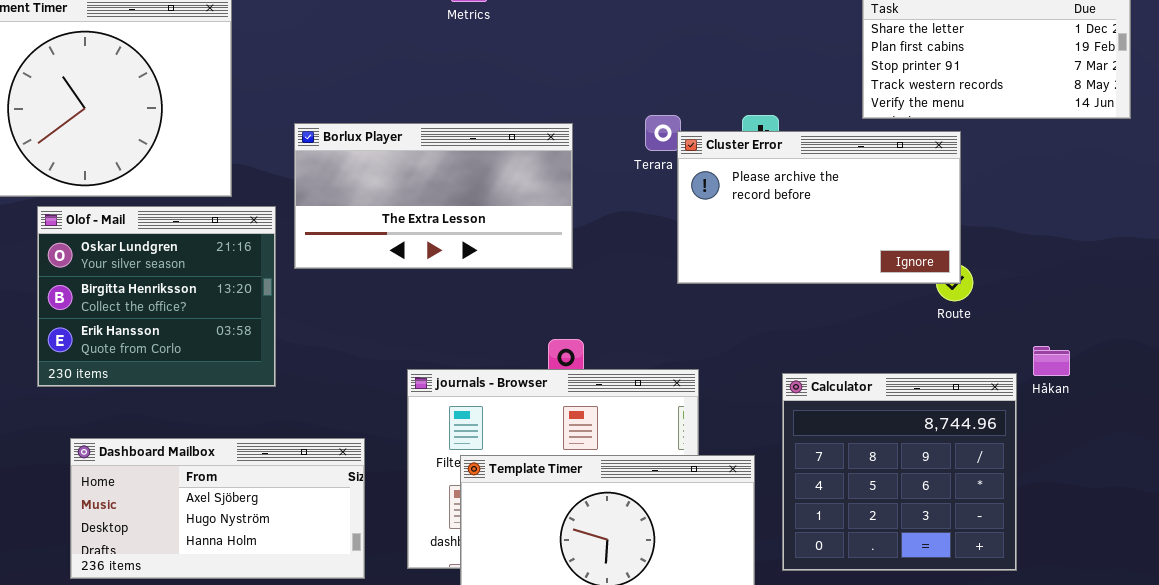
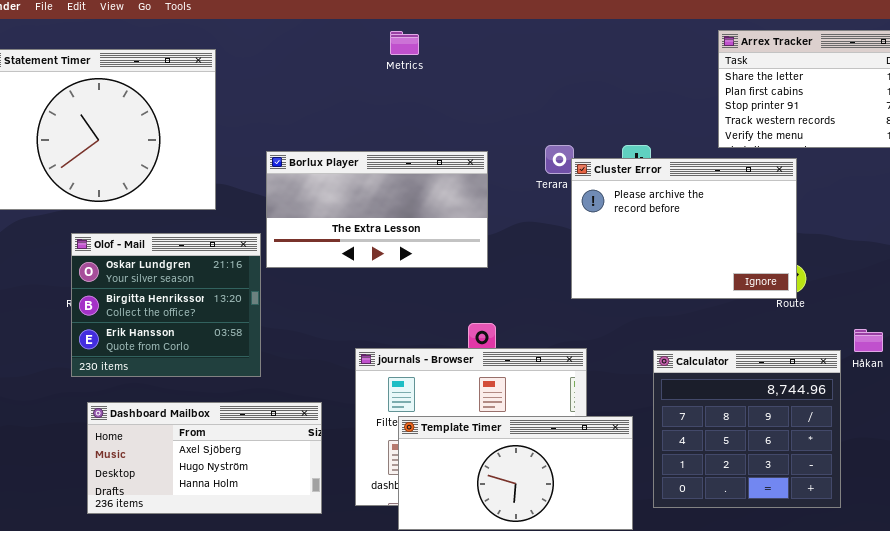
Cluster Error: [677,131,961,284] -> [571,158,797,299], resized
Olof - Mail: [37,206,276,387] -> [71,233,261,377], moved

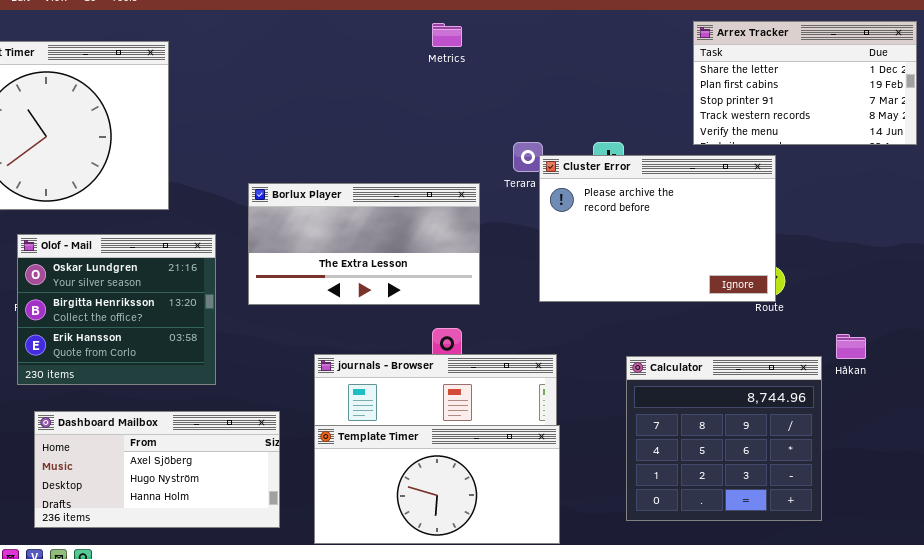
Metrics: [390,31,419,55] -> [432,23,462,47], moved
Borlux Player: [266,151,488,268] -> [248,183,480,305], moved
Template Timer: [398,416,633,530] -> [314,425,560,544], moved

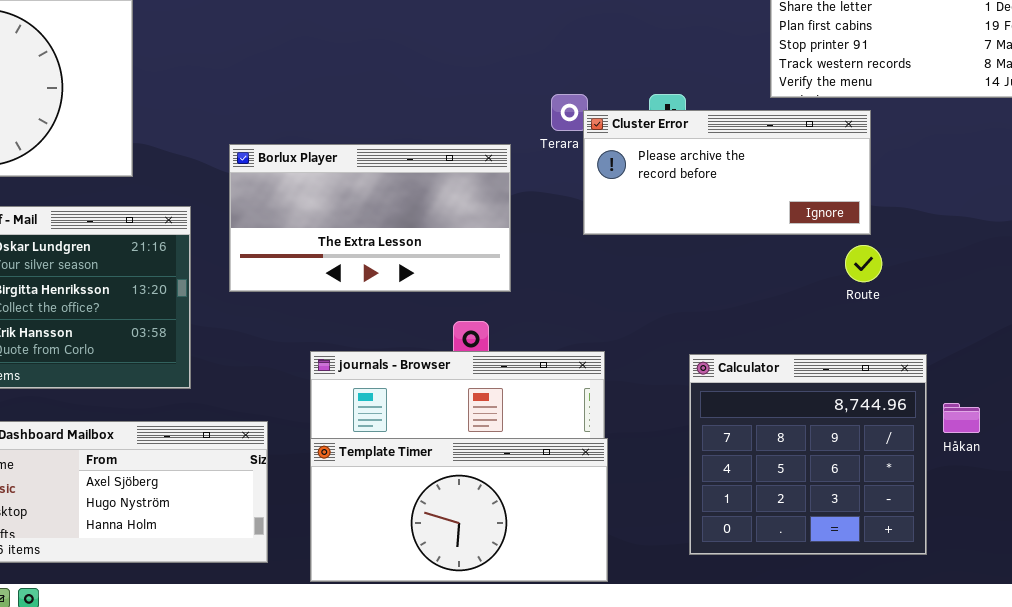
Cluster Error: [539,155,776,302] -> [583,110,871,235], resized
Håkan: [836,334,866,359] -> [943,403,980,433], moved

